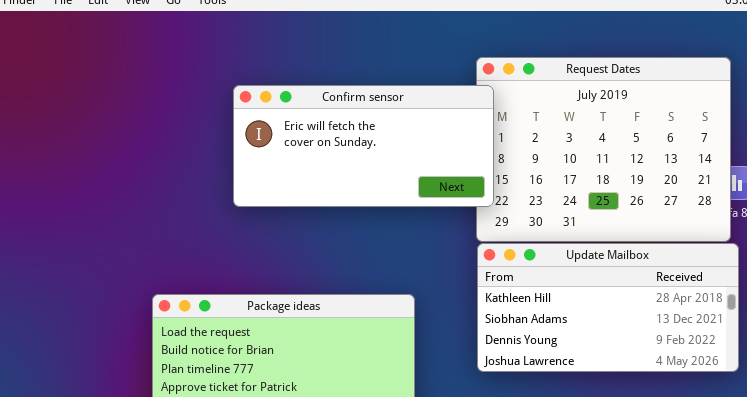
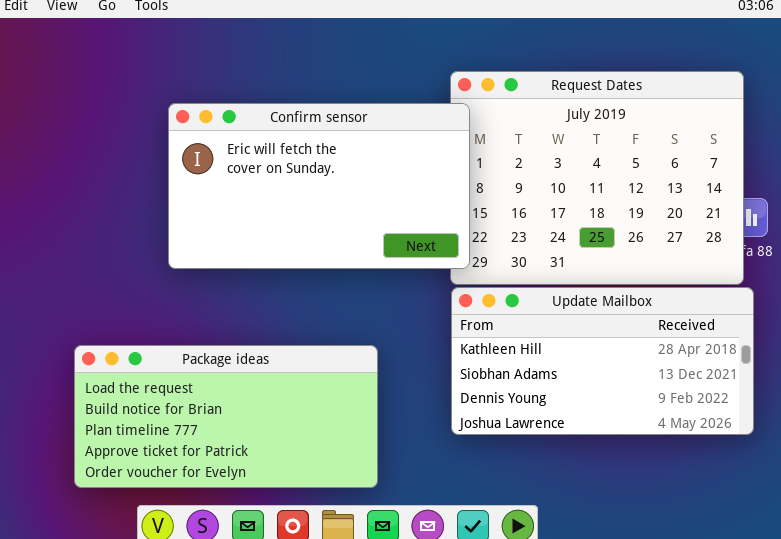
Confirm sensor: [233,85,494,207] -> [168,103,470,269], resized

